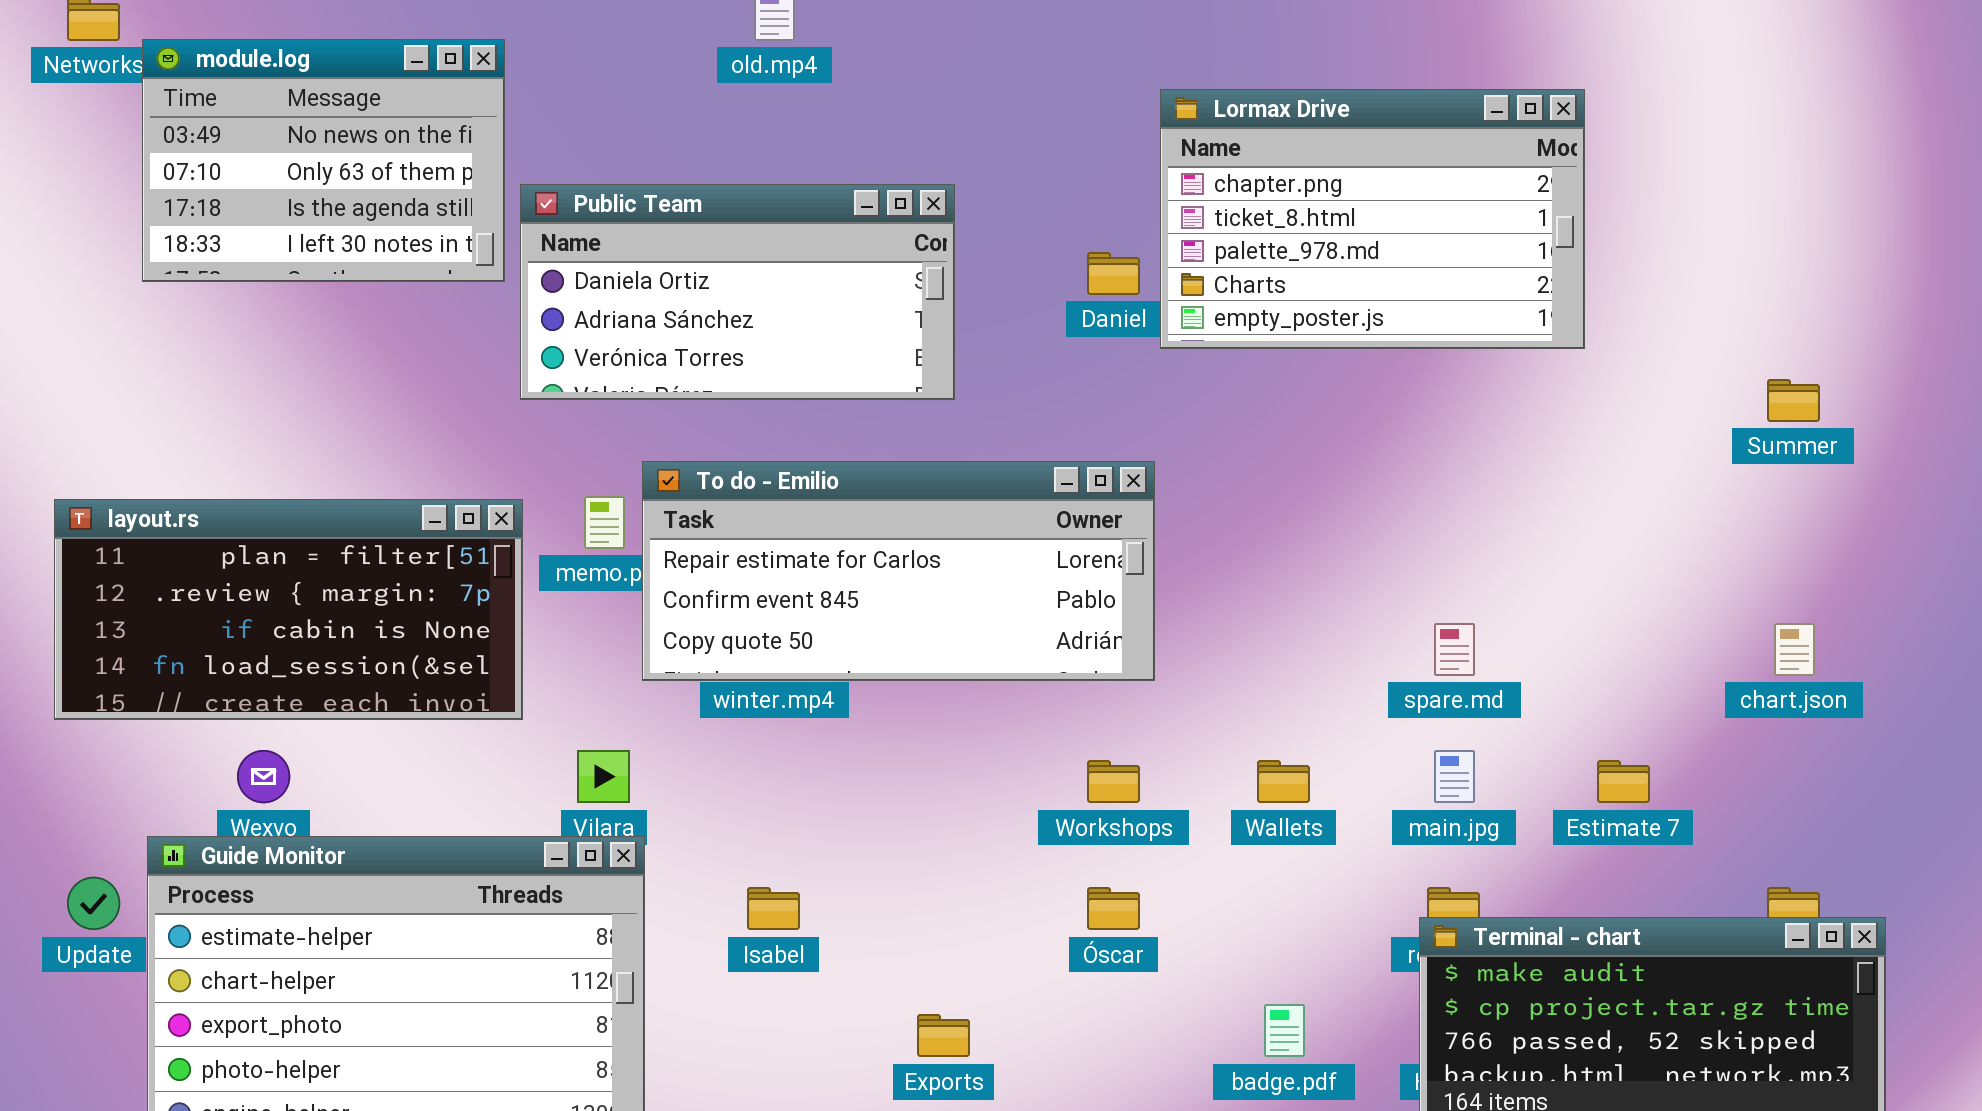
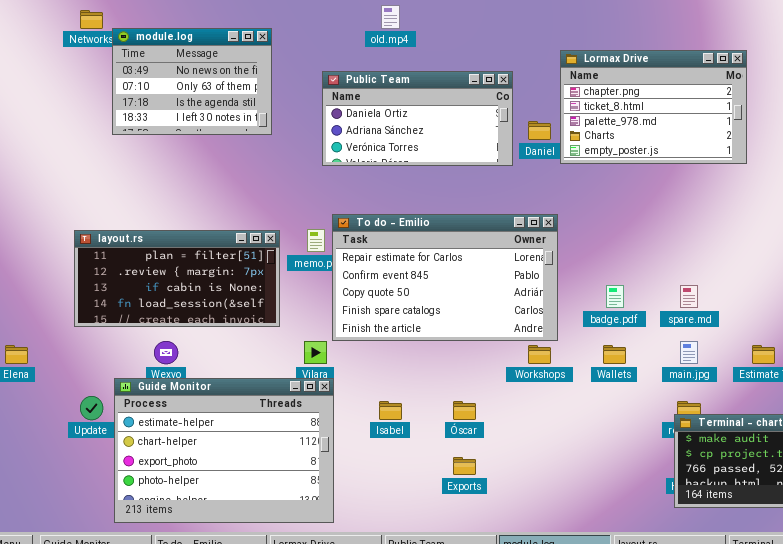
Public Team: [520,184,955,400] -> [322,71,513,166], moved
To do - Emilio: [642,461,1155,681] -> [332,214,558,341], resized
Óscar: [1087,887,1140,930] -> [453,401,476,420], moved
badge.pdf: [1264,1004,1305,1057] -> [606,285,624,308], moved

